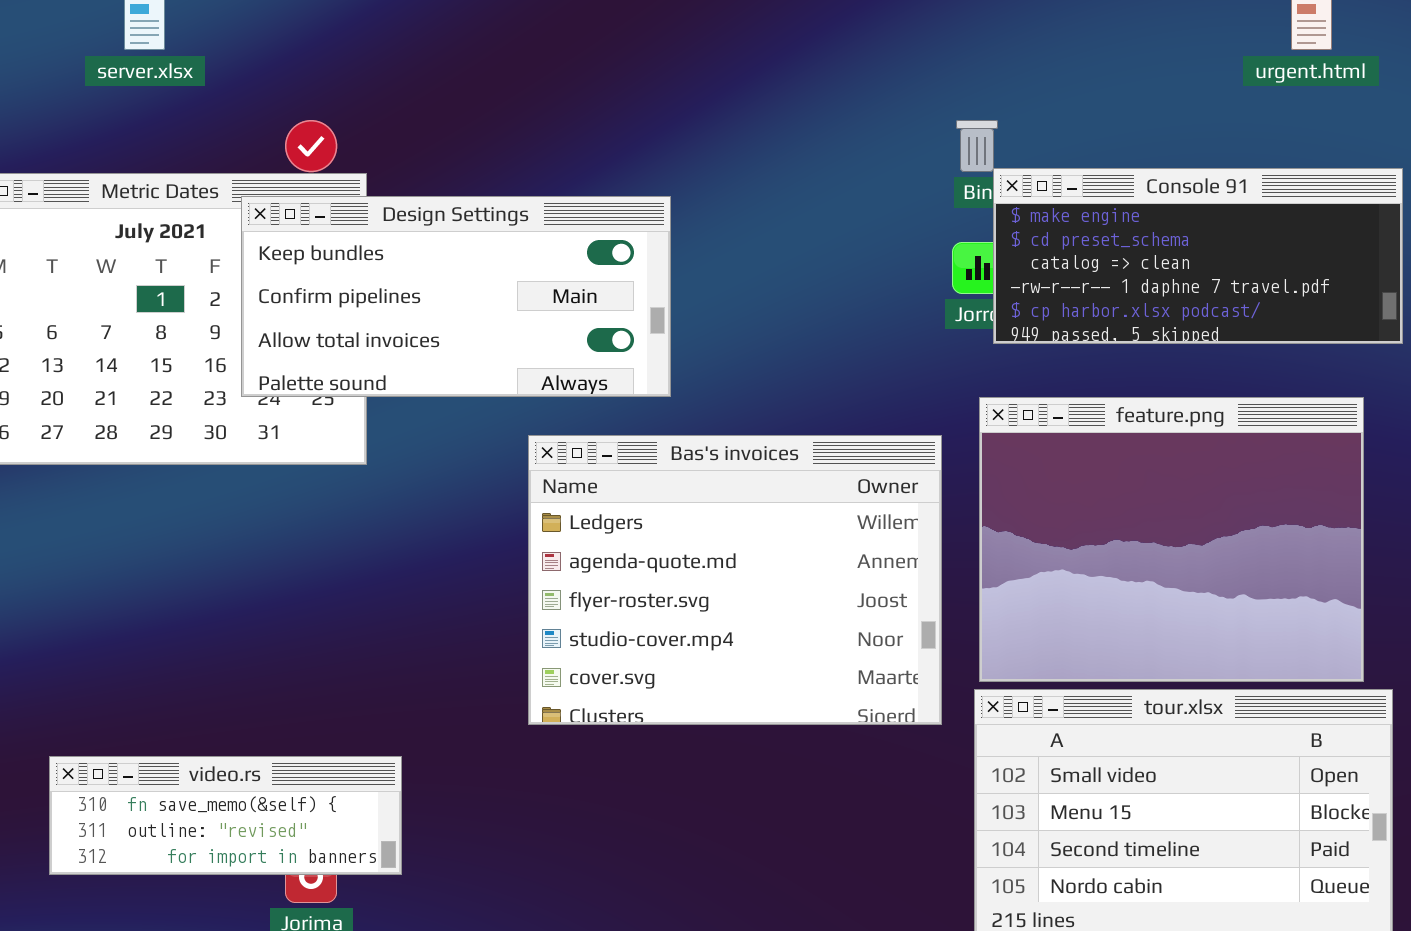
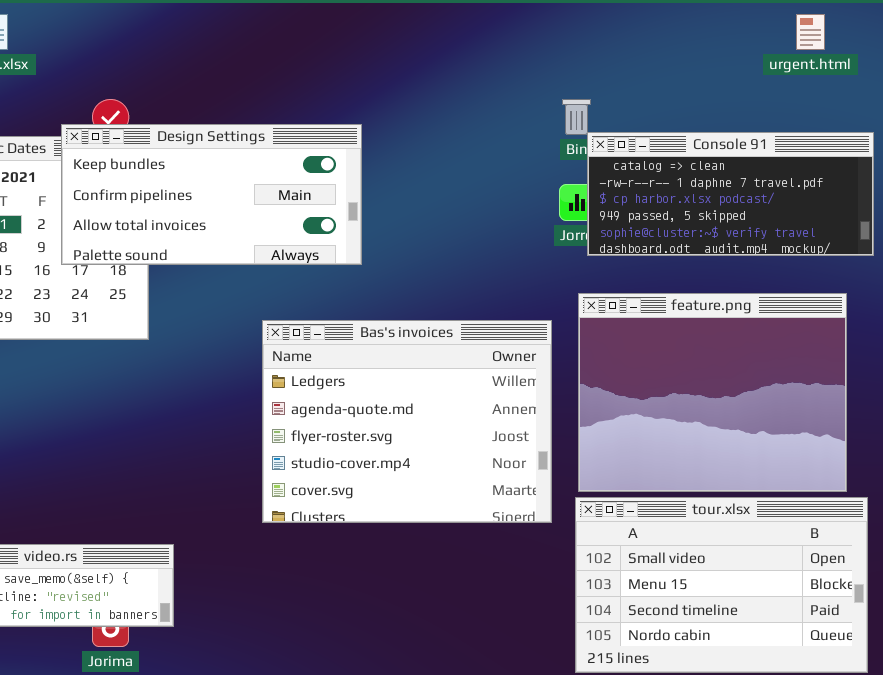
Console 91: [993,168,1403,344] -> [587,132,874,256], scrolled down 2 rows
Design Settings: [241,196,671,397] -> [61,124,362,265], moved

